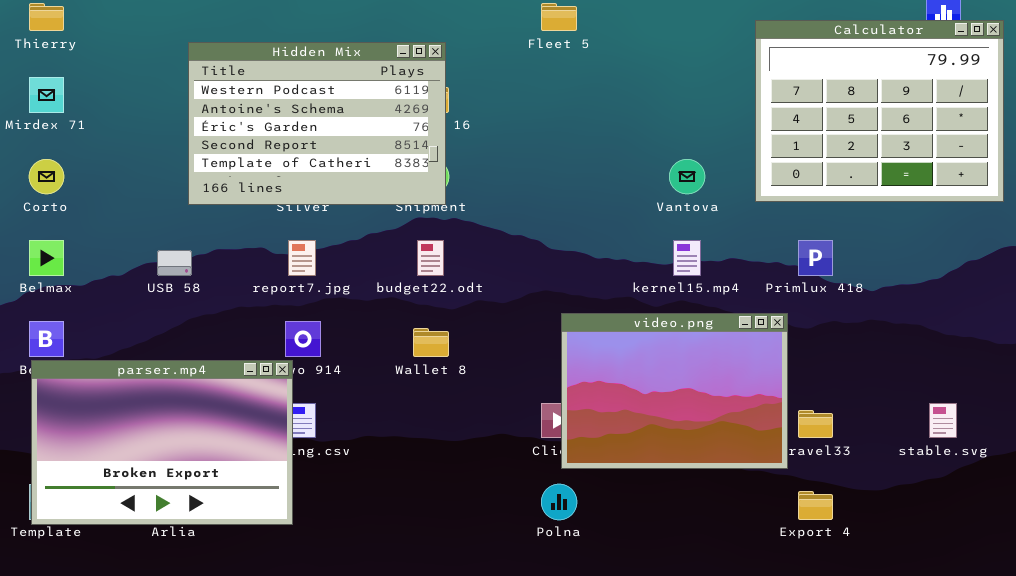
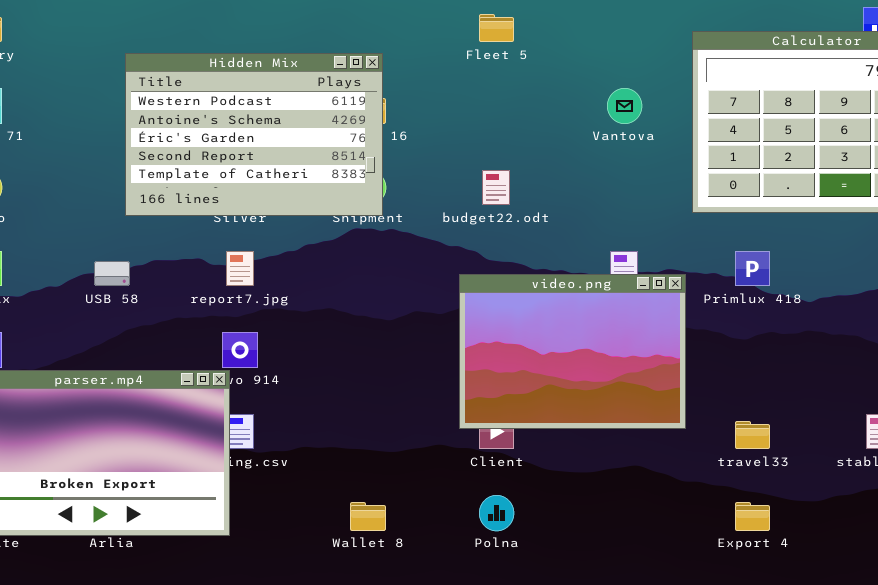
Vantova: [669,159,705,194] -> [607,88,642,124], moved
budget22.odt: [417,240,444,276] -> [482,170,510,205], moved
video.png: [561,313,788,469] -> [459,274,686,429], moved
Wallet 8: [413,328,449,357] -> [350,502,386,531], moved

